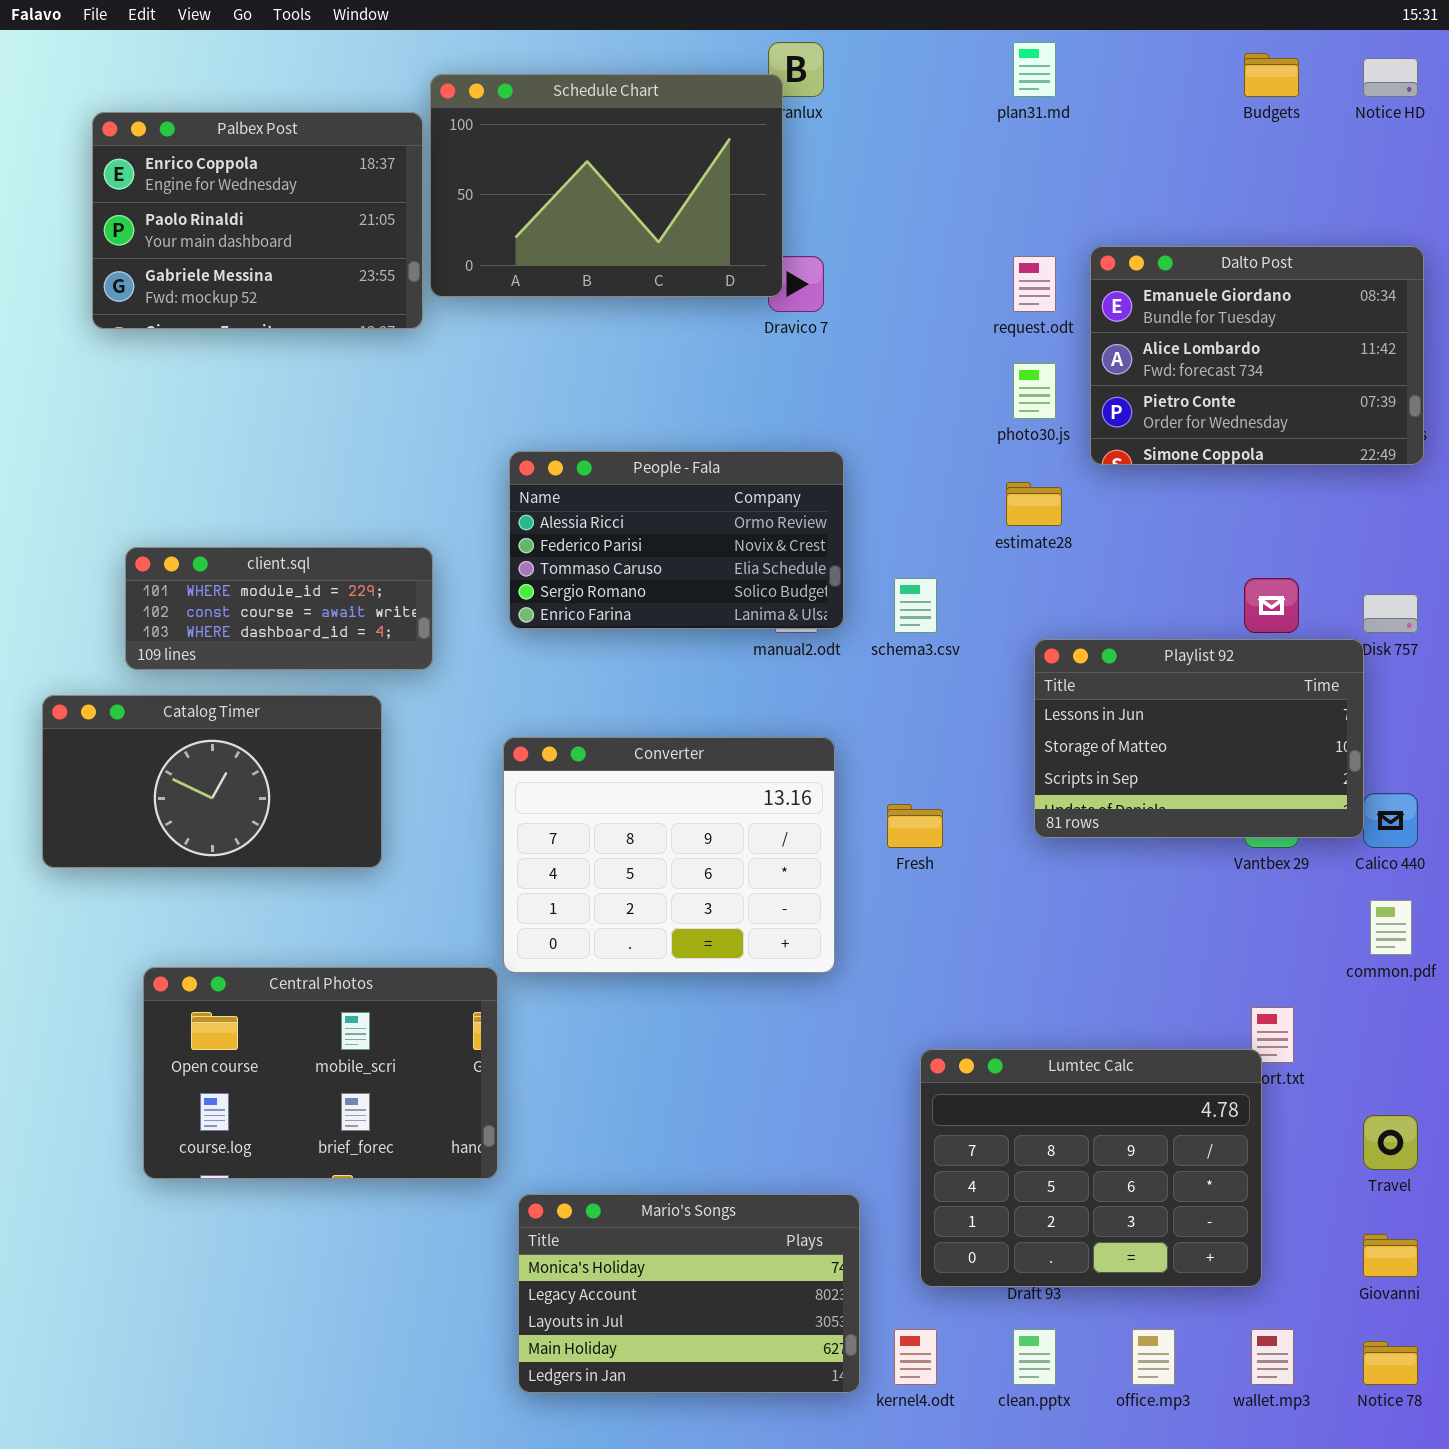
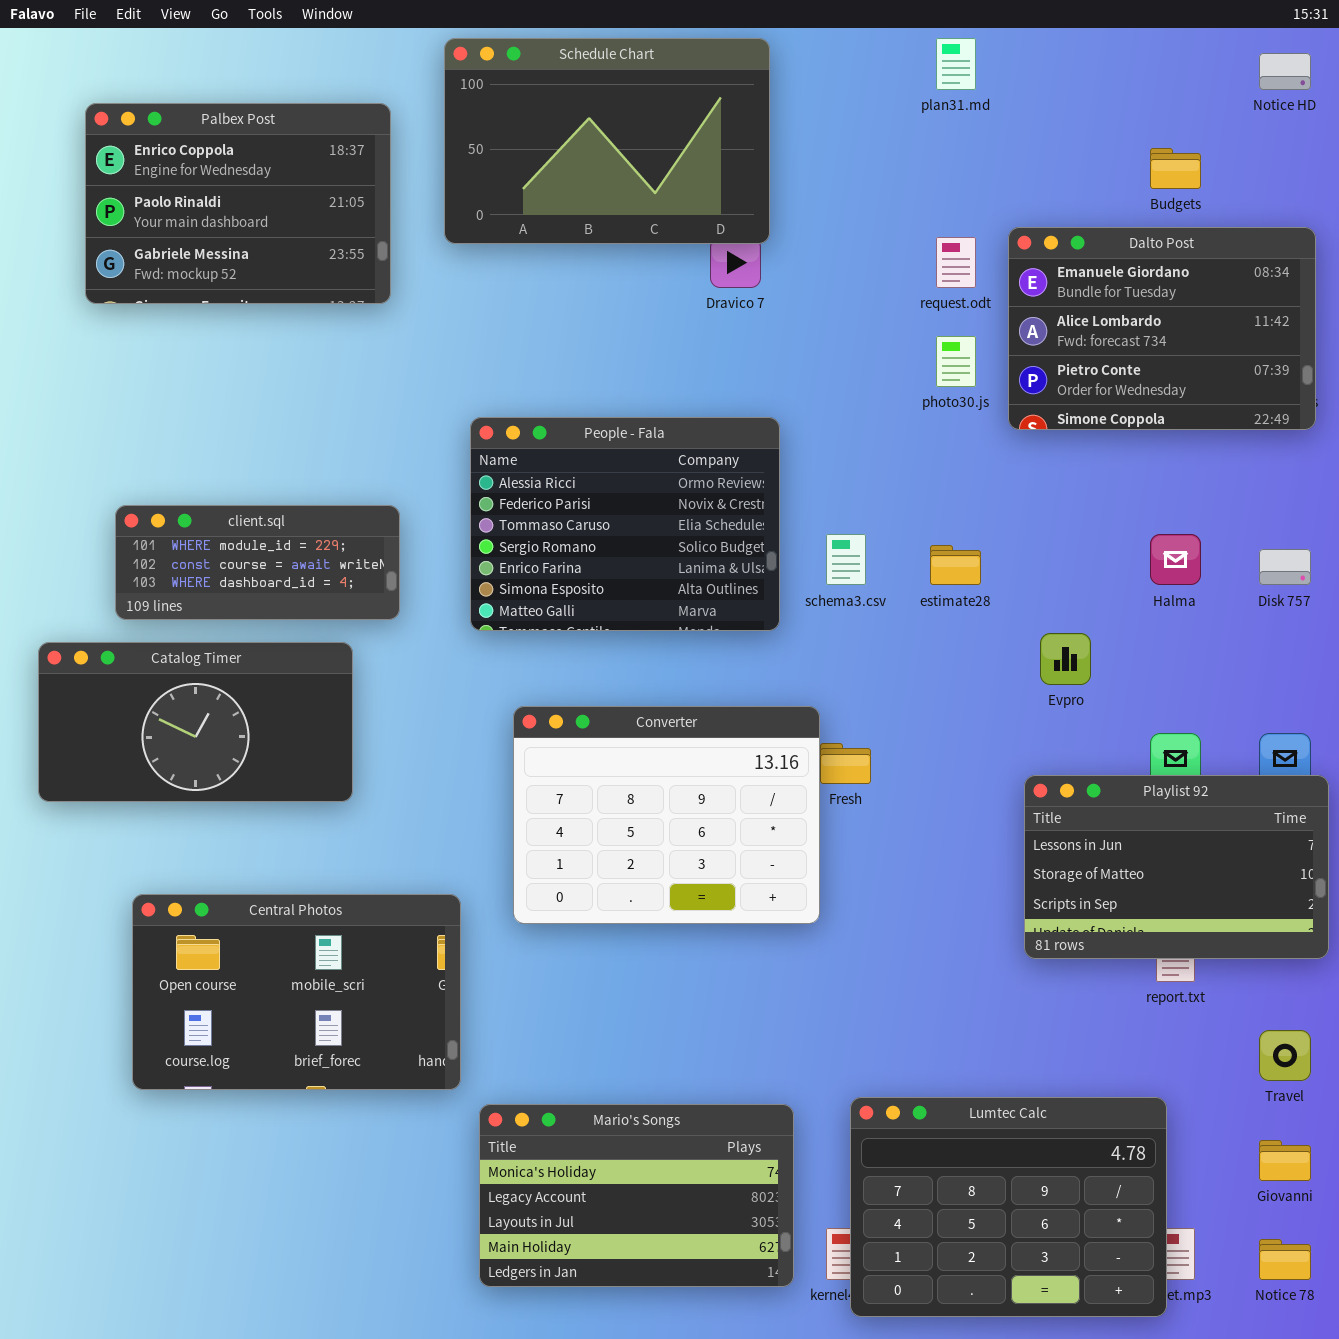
Budgets: [1244,53,1299,97] -> [1150,148,1201,189], moved
Schedule Chart: [430,74,783,297] -> [444,38,770,244], moved
People - Fala: [509,451,844,629] -> [470,417,780,631], resized
estimate28: [1006,482,1062,526] -> [930,545,981,585], moved
Playlist 92: [1034,639,1364,838] -> [1024,775,1329,959], moved
Converter: [503,737,835,973] -> [513,706,820,924], moved
Lumtec Calc: [920,1049,1262,1287] -> [850,1097,1167,1317], moved

